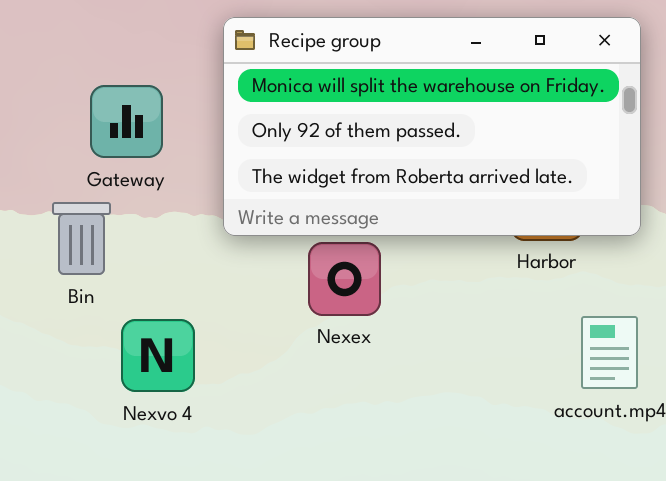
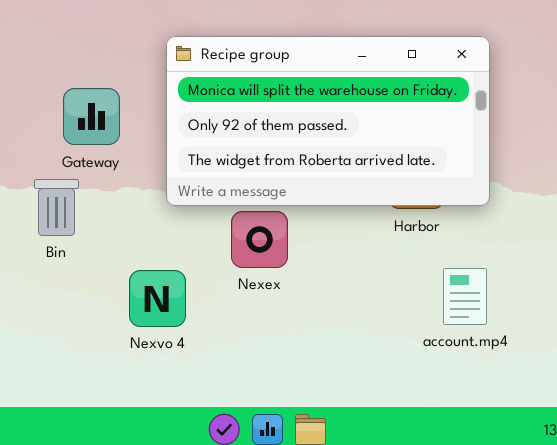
Nexvo 4: [121,319,195,392] -> [129,270,186,327], moved

